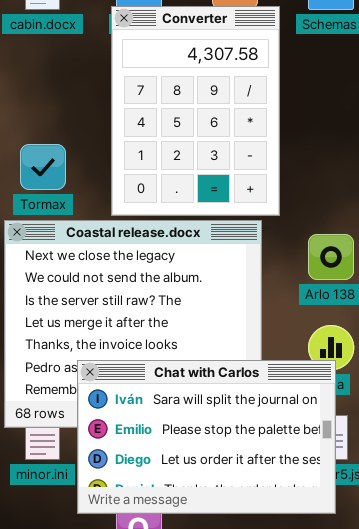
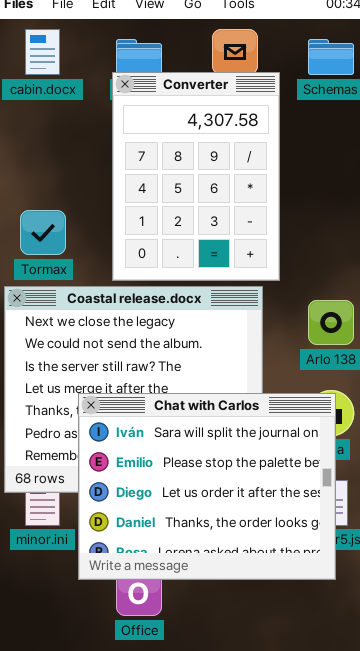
Chat with Carlos: [77,360,336,514] -> [78,393,336,580], resized

